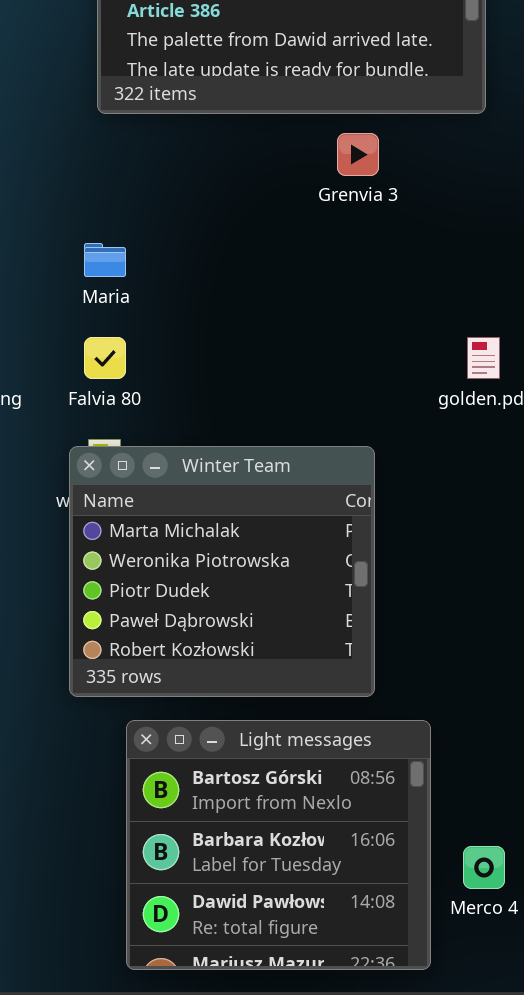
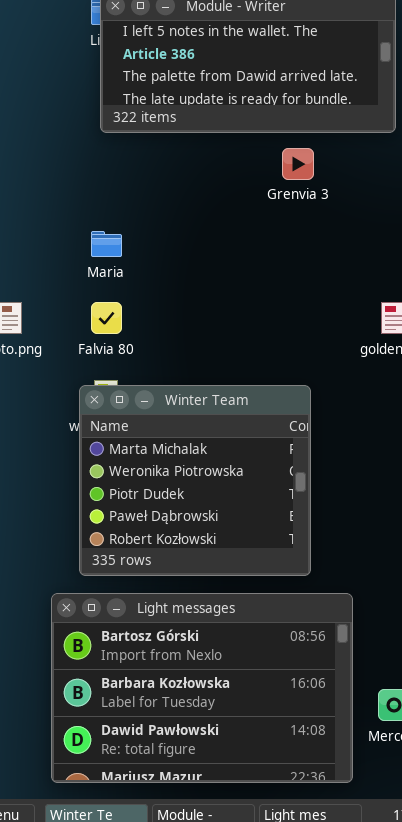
Light messages: [126,720,431,970] -> [51,593,353,783], resized

